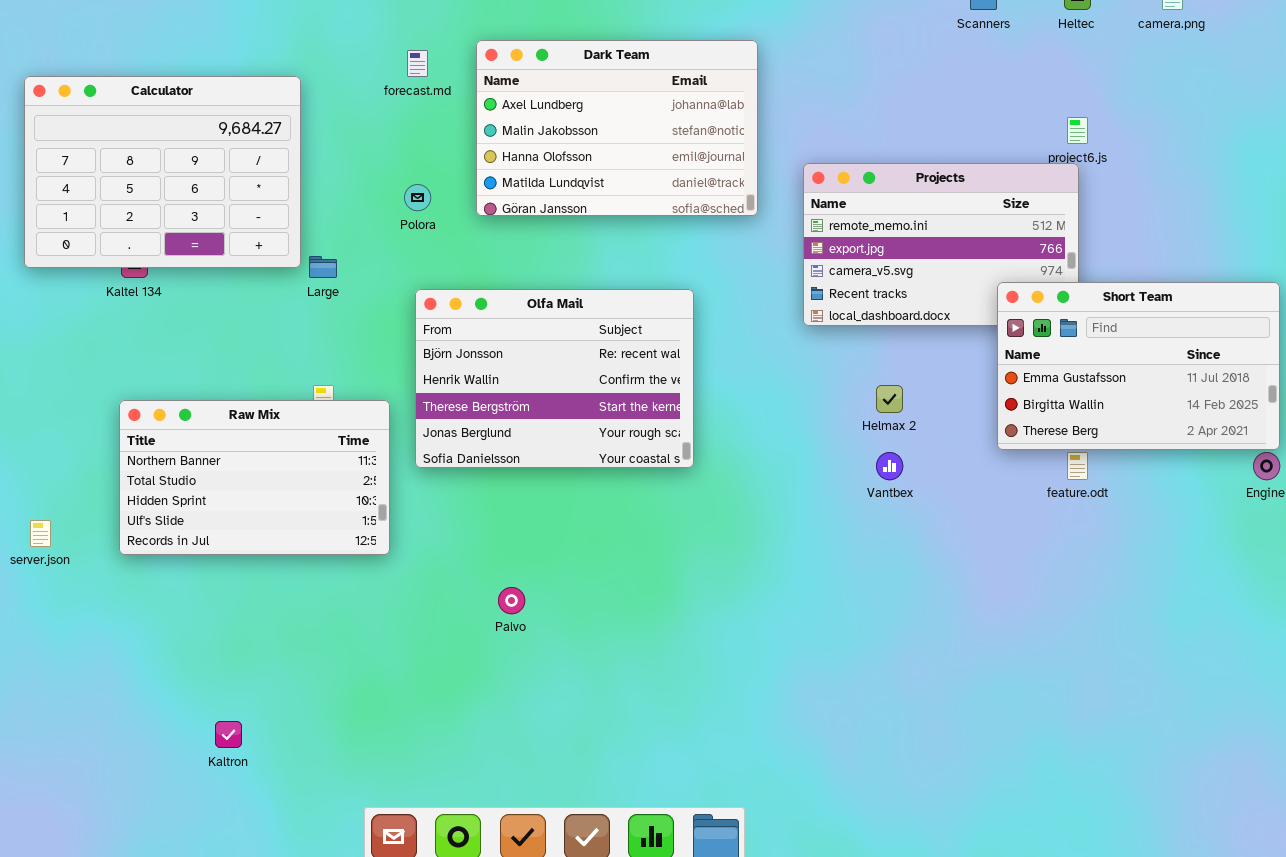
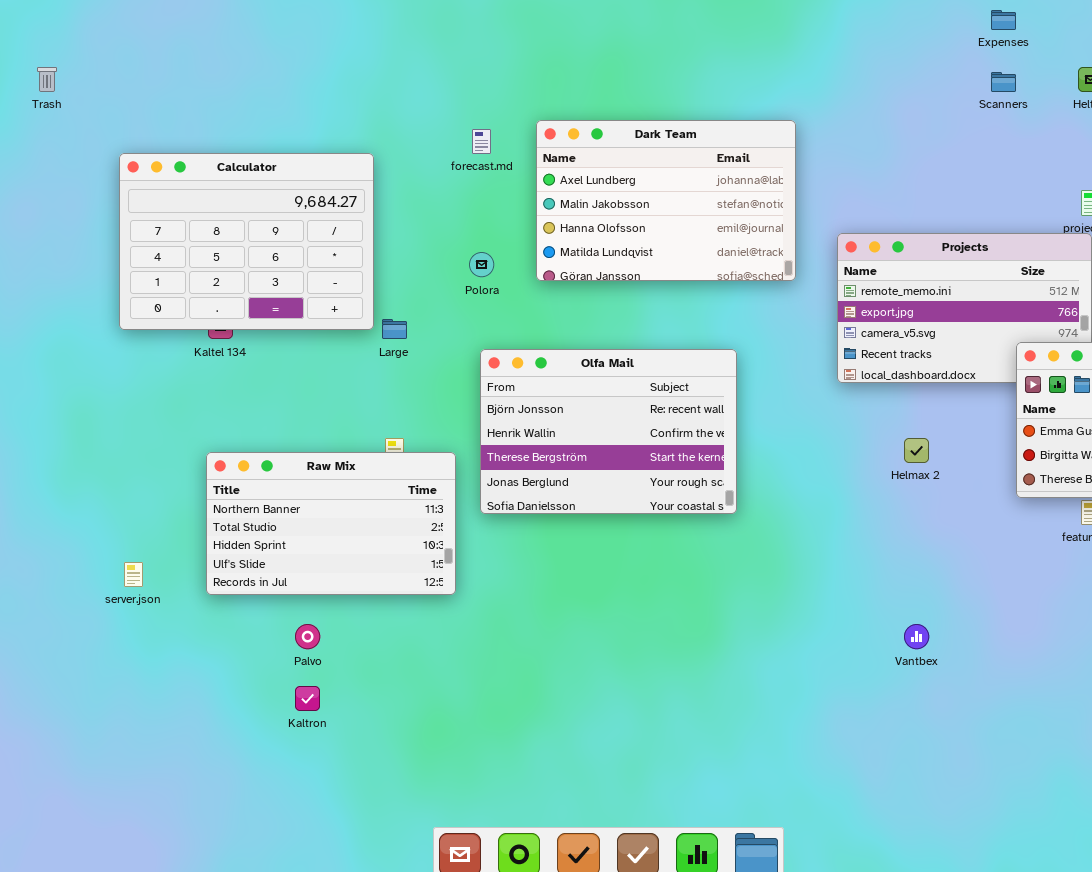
Vantbex: [876,452,903,480] -> [904,624,929,649], moved
Palvo: [498,587,525,614] -> [295,624,320,649], moved
Kaltron: [215,721,242,748] -> [295,686,320,711], moved

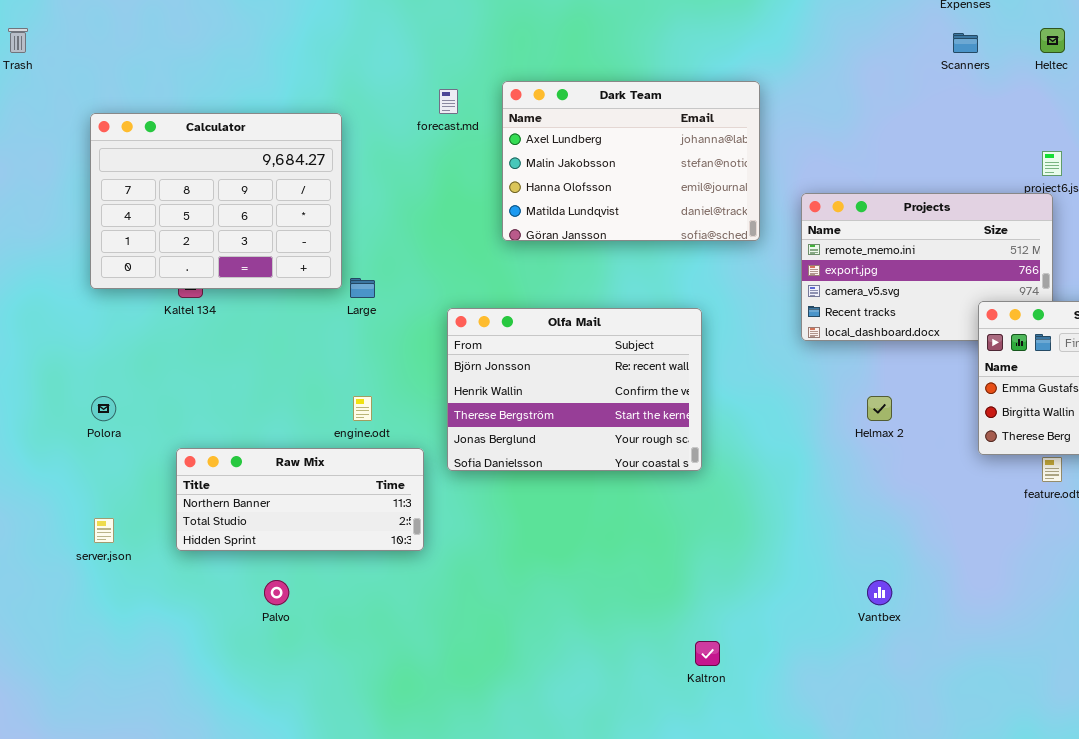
Polora: [469,252,494,277] -> [91,396,116,421], moved
Raw Mix: [206,452,456,595] -> [176,448,424,551], resized
Kaltron: [295,686,320,711] -> [695,641,720,666], moved

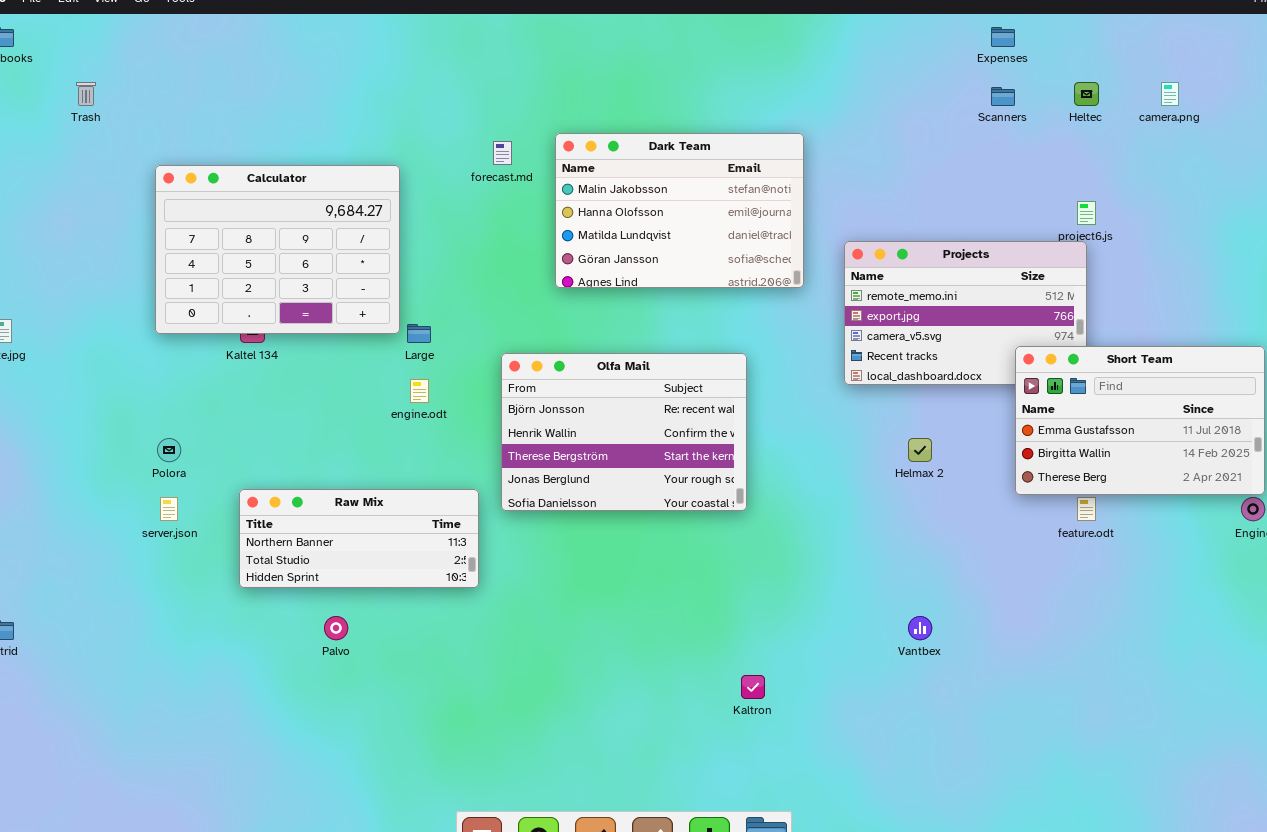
Dark Team: [502,81,760,241] -> [555,133,804,288], scrolled down 1 row
engine.odt: [353,396,372,421] -> [410,379,429,403], moved
server.json: [94,518,114,543] -> [160,497,178,521], moved

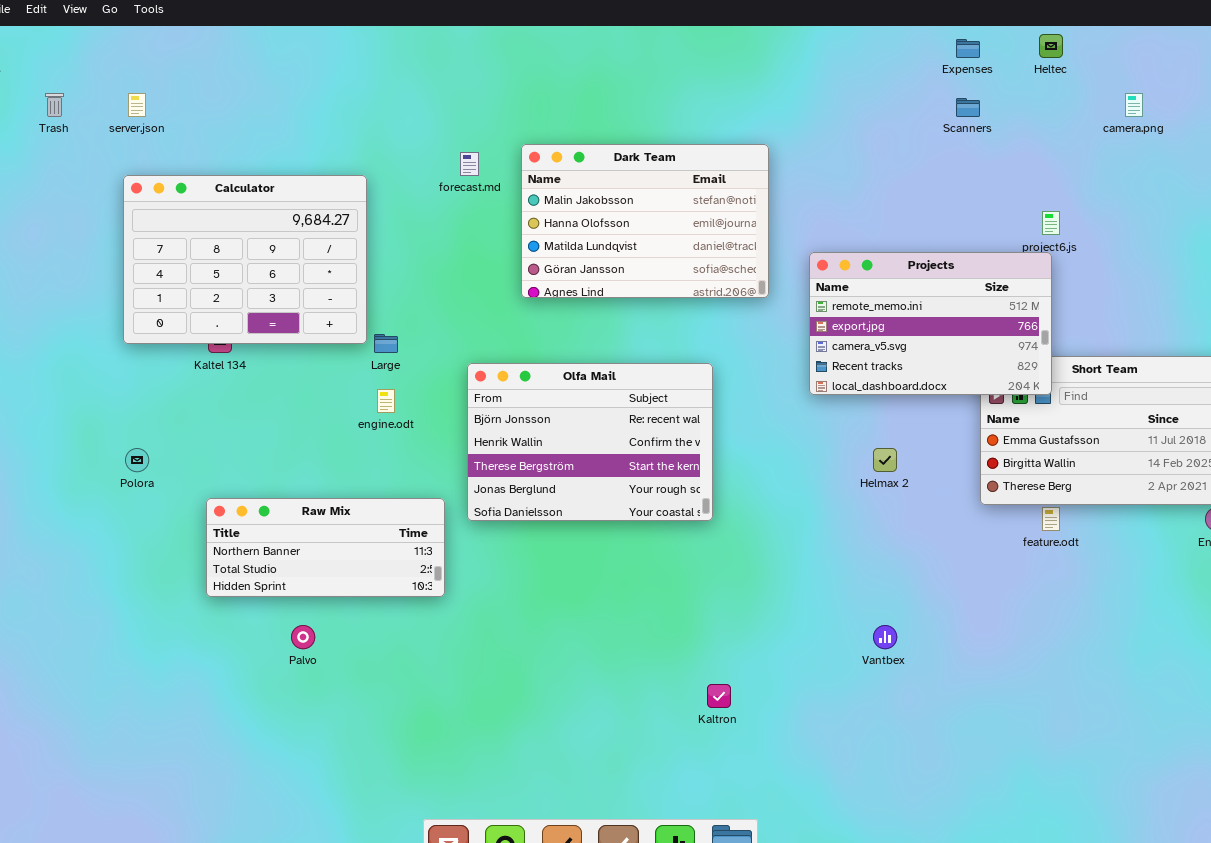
Heltec: [1074,82,1099,106] -> [1039,34,1063,58], moved
Projects: [844,241,1087,385] -> [809,252,1052,395], raised
server.json: [160,497,178,521] -> [128,93,146,117], moved

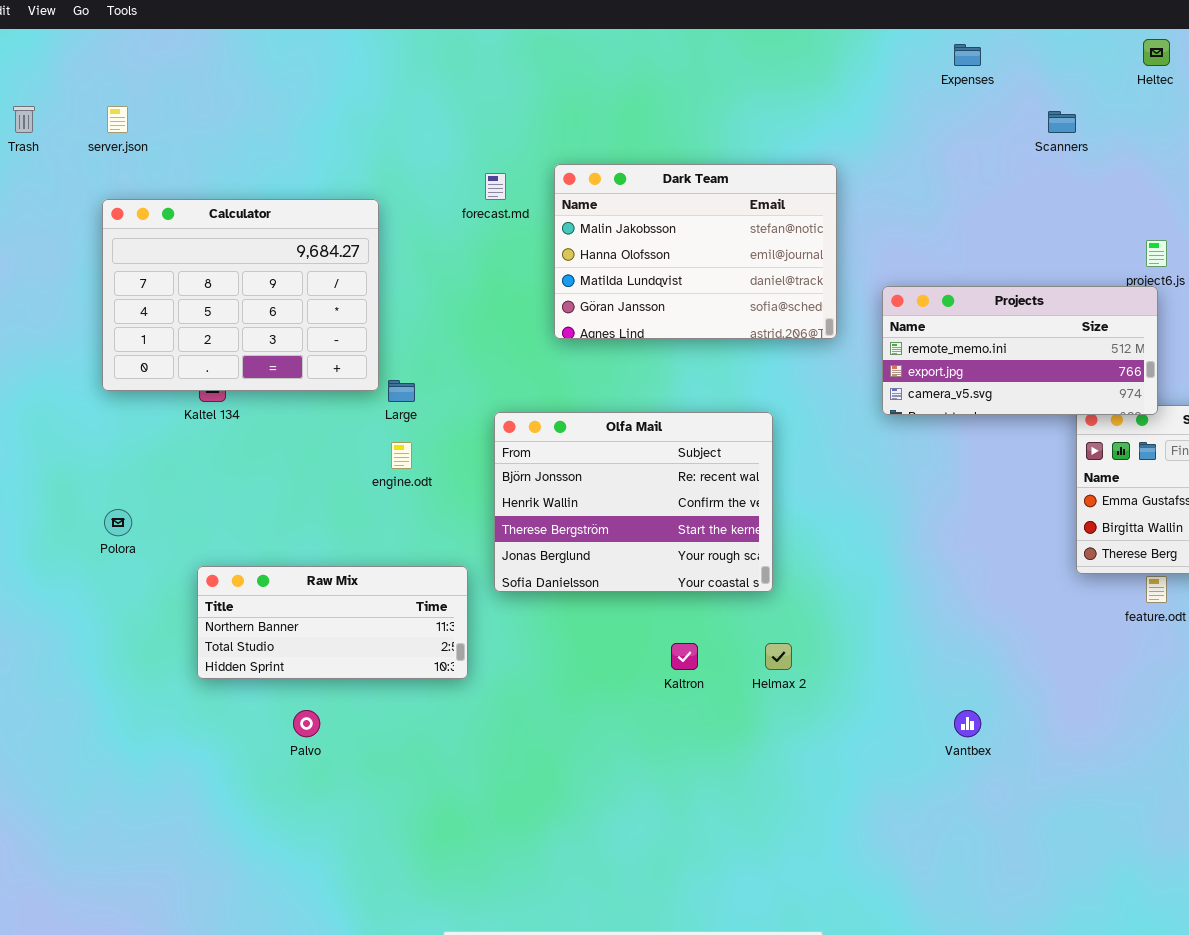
Expenses: [956,39,980,58] -> [954,44,981,66], moved
Projects: [809,252,1052,395] -> [882,286,1158,415], resized
Helmax 2: [873,448,897,472] -> [765,643,792,670], moved
Kaltron: [707,684,731,708] -> [671,643,698,670], moved

